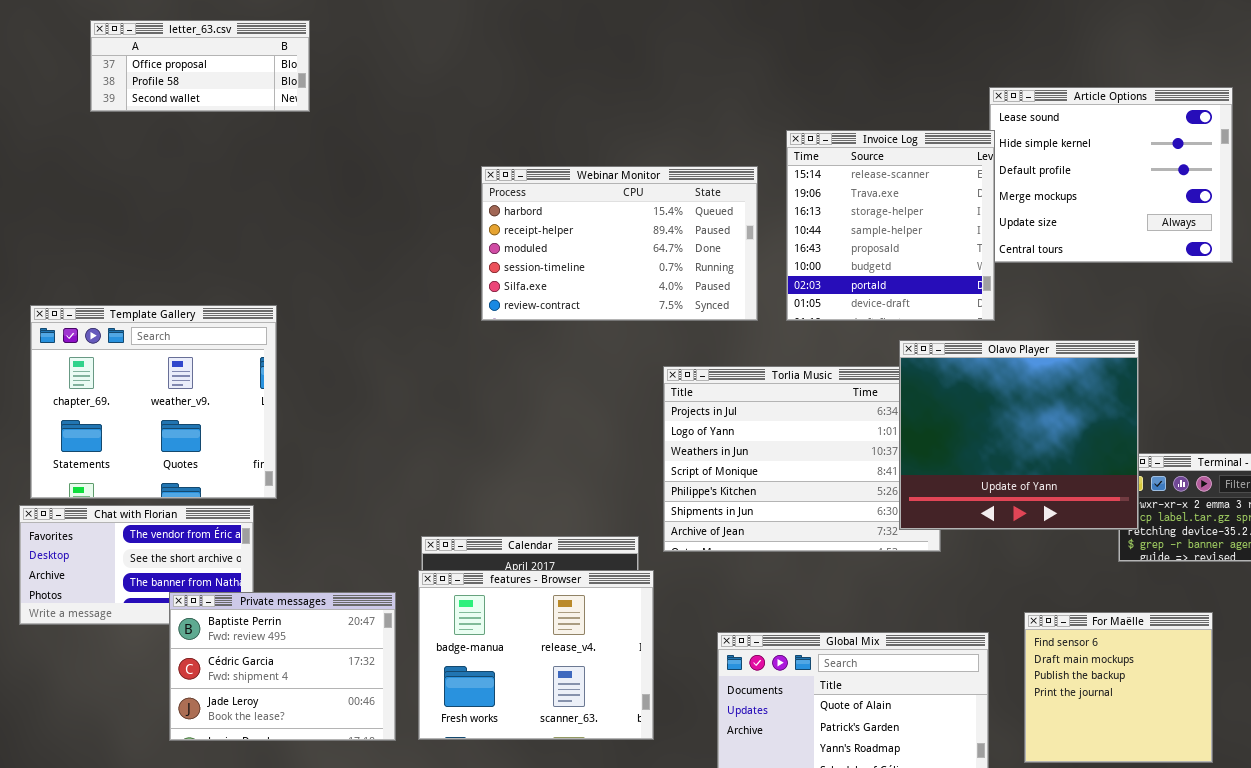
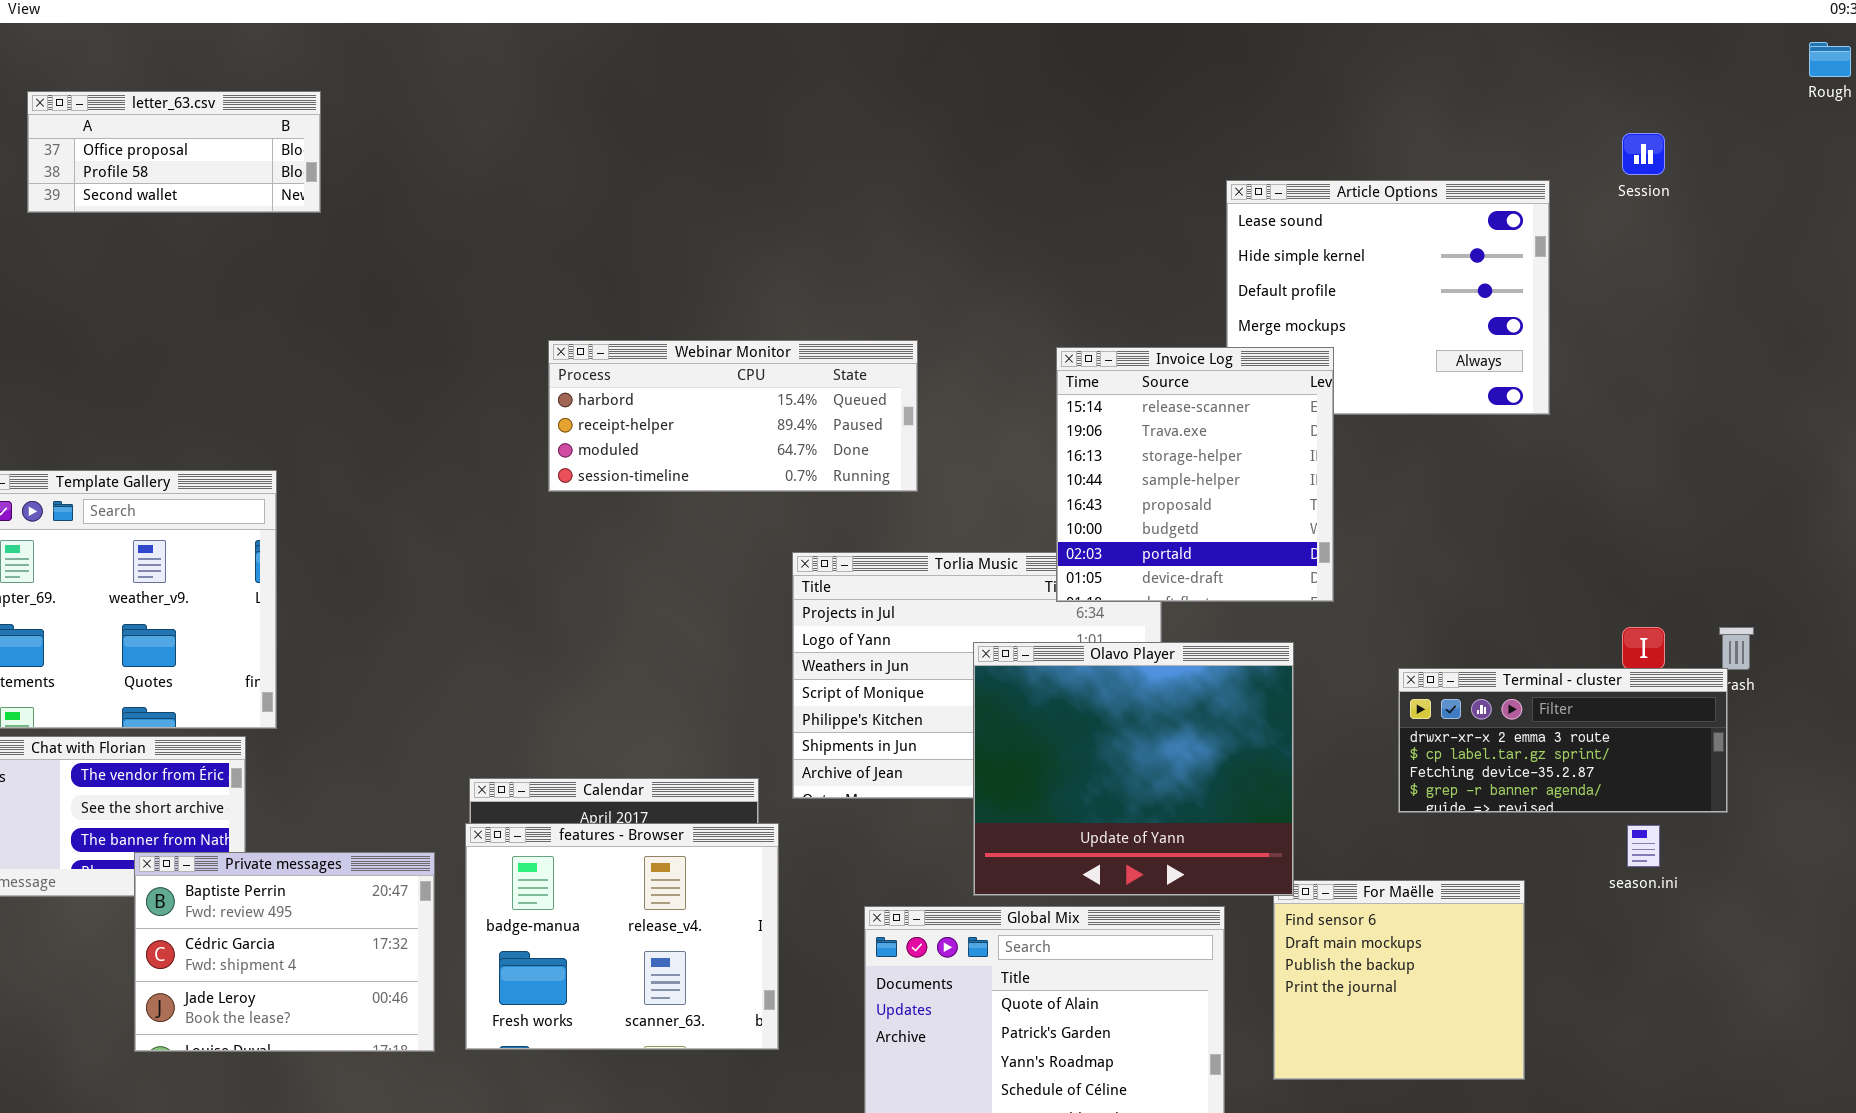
Invoice Log: [786,130,995,321] -> [1056,347,1334,602], moved
Webinar Monitor: [481,166,758,321] -> [548,340,918,492], resized
Olavo Player: [899,340,1139,530] -> [973,642,1294,896], moved

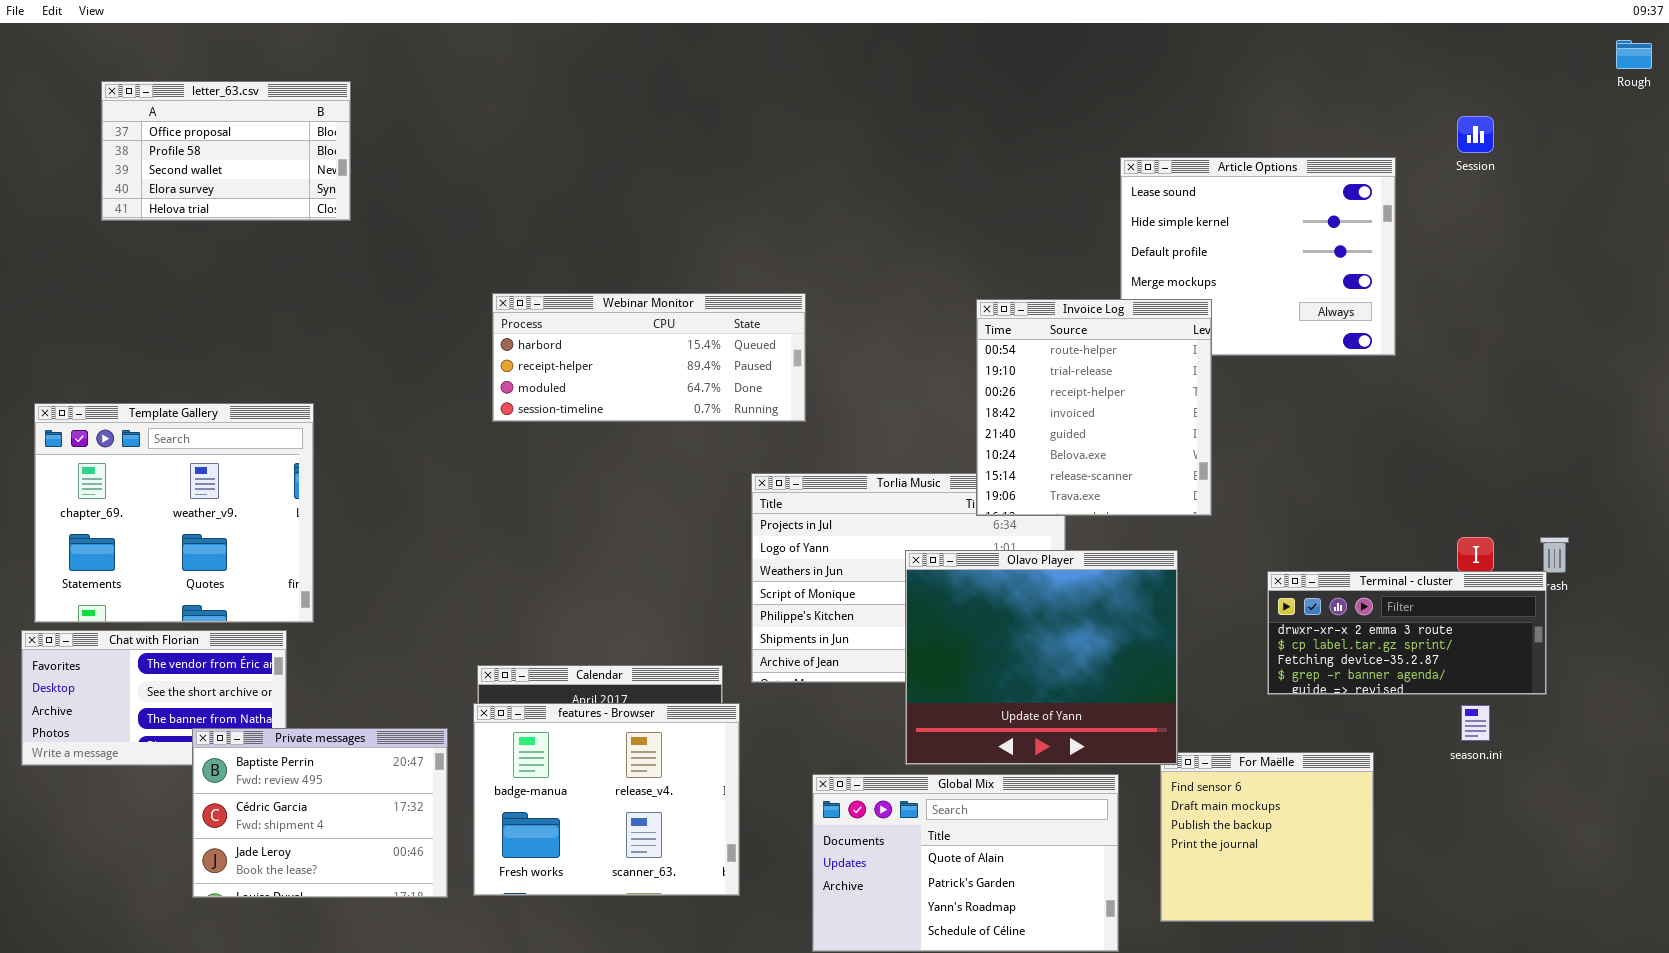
letter_63.csv: [27,91,321,213] -> [101,81,351,221], resized
Webinar Monitor: [548,340,918,492] -> [492,293,806,422], moved
Invoice Log: [1056,347,1334,602] -> [976,299,1212,516], scrolled up 6 rows

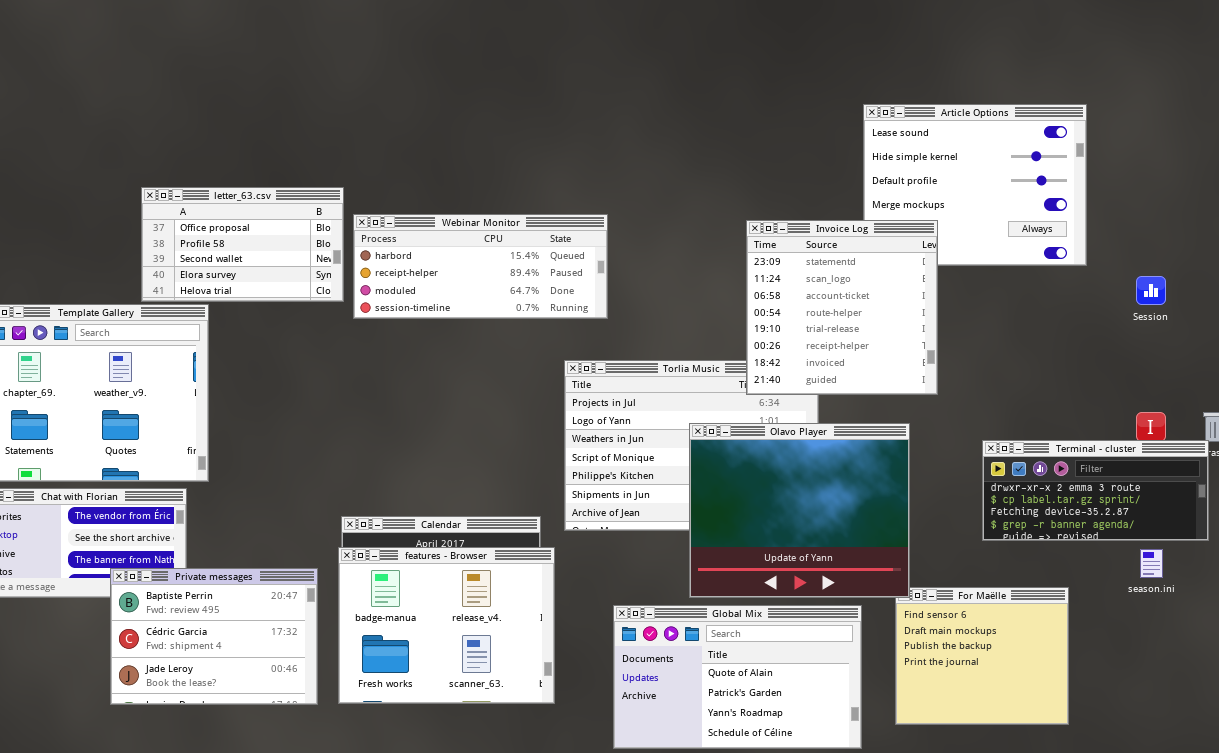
letter_63.csv: [101,81,351,221] -> [141,187,344,302], moved
Session: [1457,116,1494,153] -> [1136,276,1166,305], moved
Invoice Log: [976,299,1212,516] -> [746,220,938,395], scrolled up 3 rows

